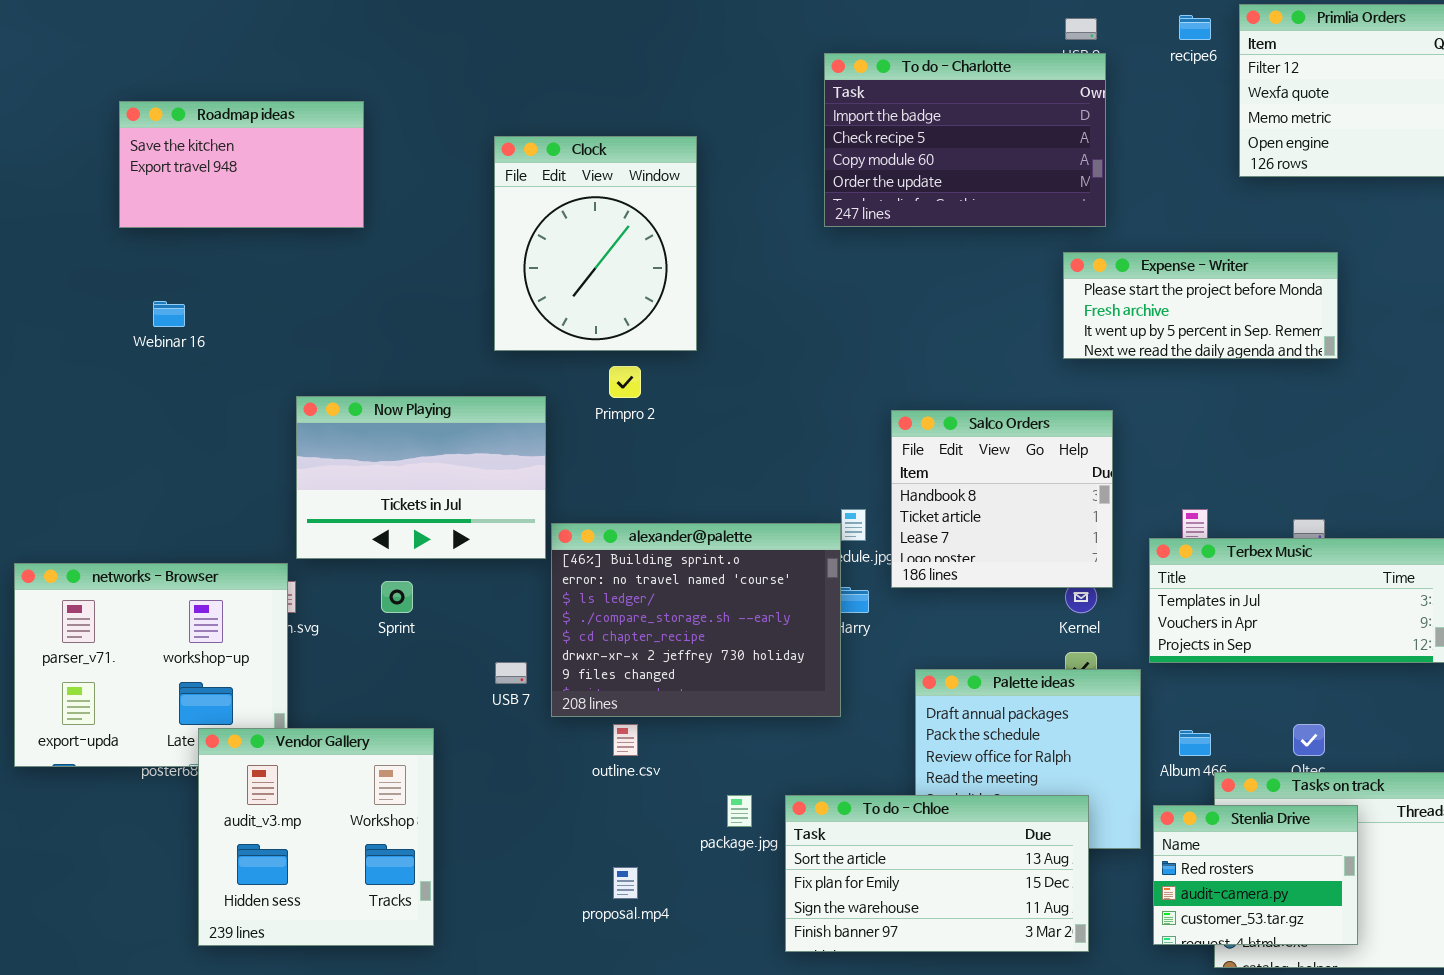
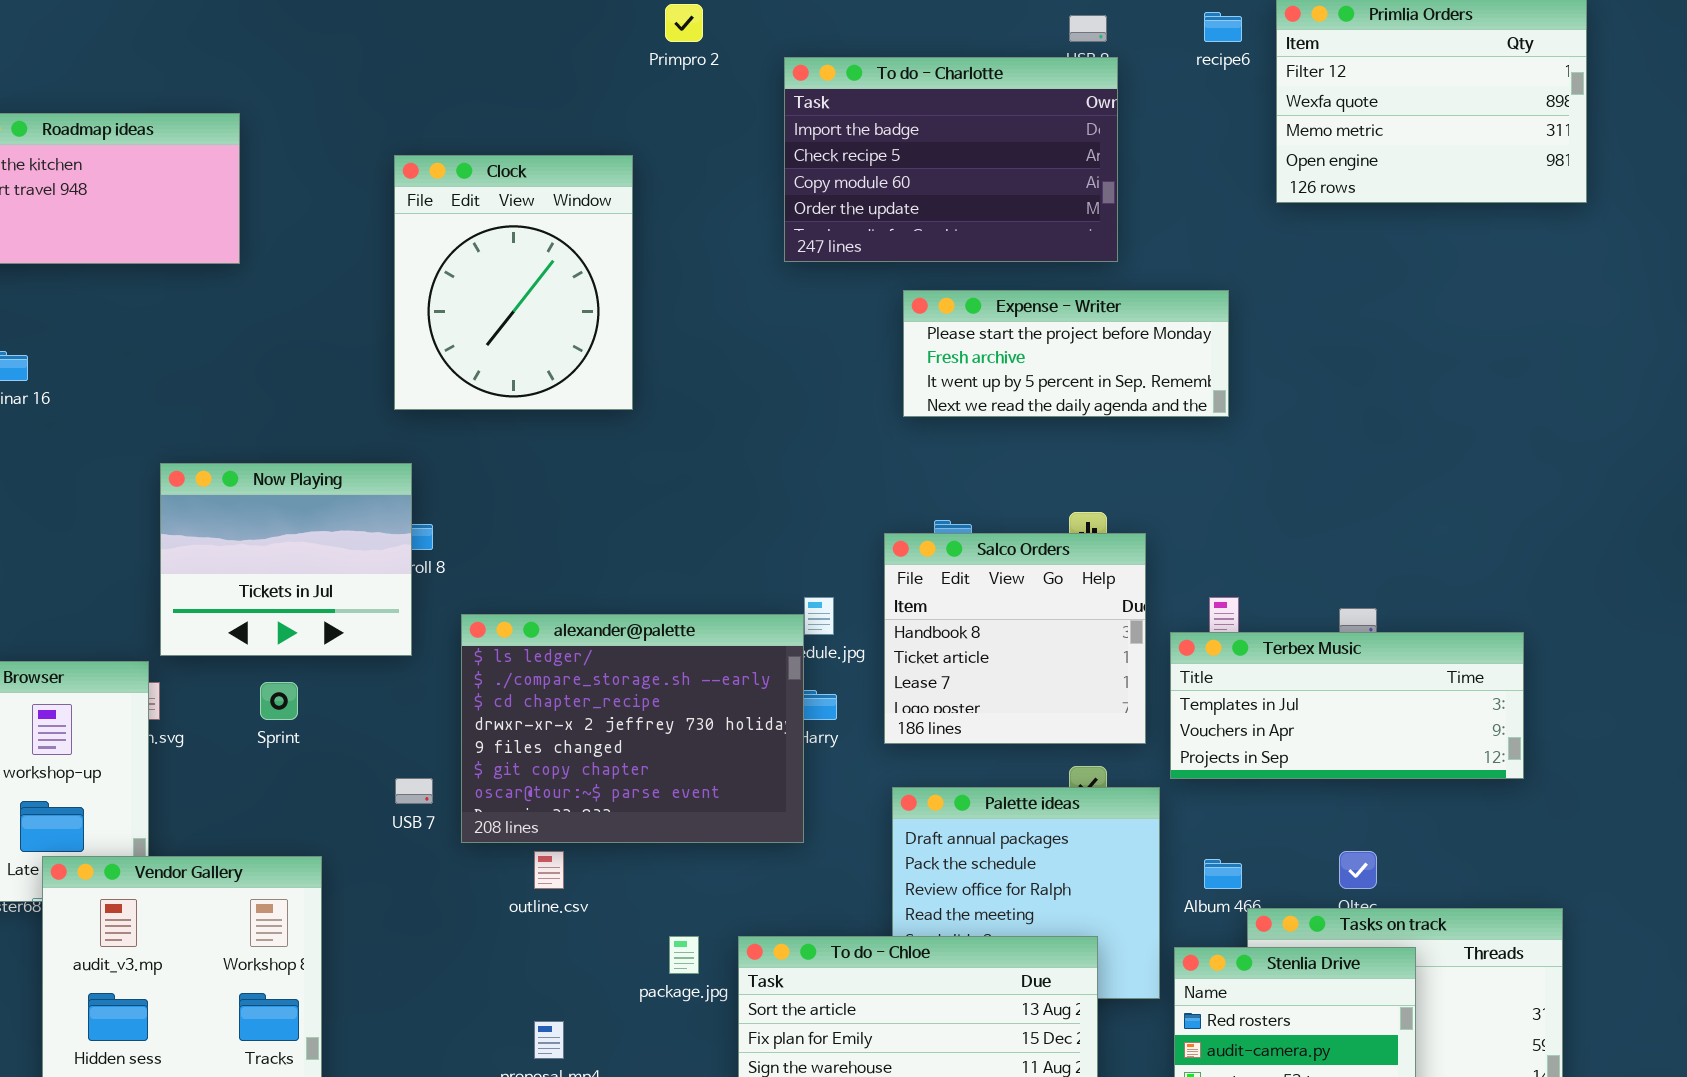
Expense - Writer: [1063,252,1338,359] -> [903,290,1229,417], moved
Primpro 2: [609,366,641,398] -> [665,4,703,42], moved
Now Playing: [296,396,546,559] -> [160,463,412,656], resized
Salco Orders: [891,410,1113,588] -> [884,533,1146,744], moved
alexander@palette: [551,523,841,717] -> [461,614,804,843], scrolled down 2 rows

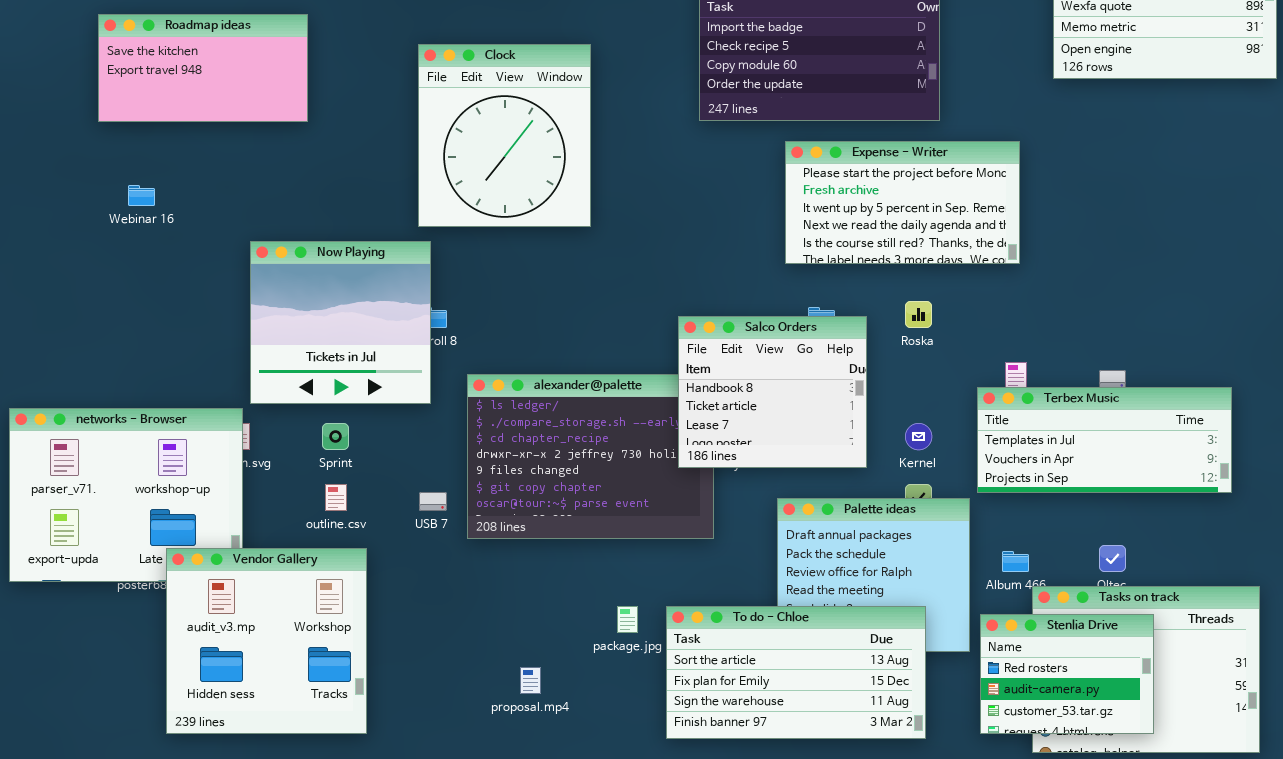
Expense - Writer: [903,290,1229,417] -> [785,141,1020,264], resized
Now Playing: [160,463,412,656] -> [250,241,431,404], resized
Salco Orders: [884,533,1146,744] -> [678,316,867,468], moved
outline.csv: [534,851,564,889] -> [325,484,347,511], moved

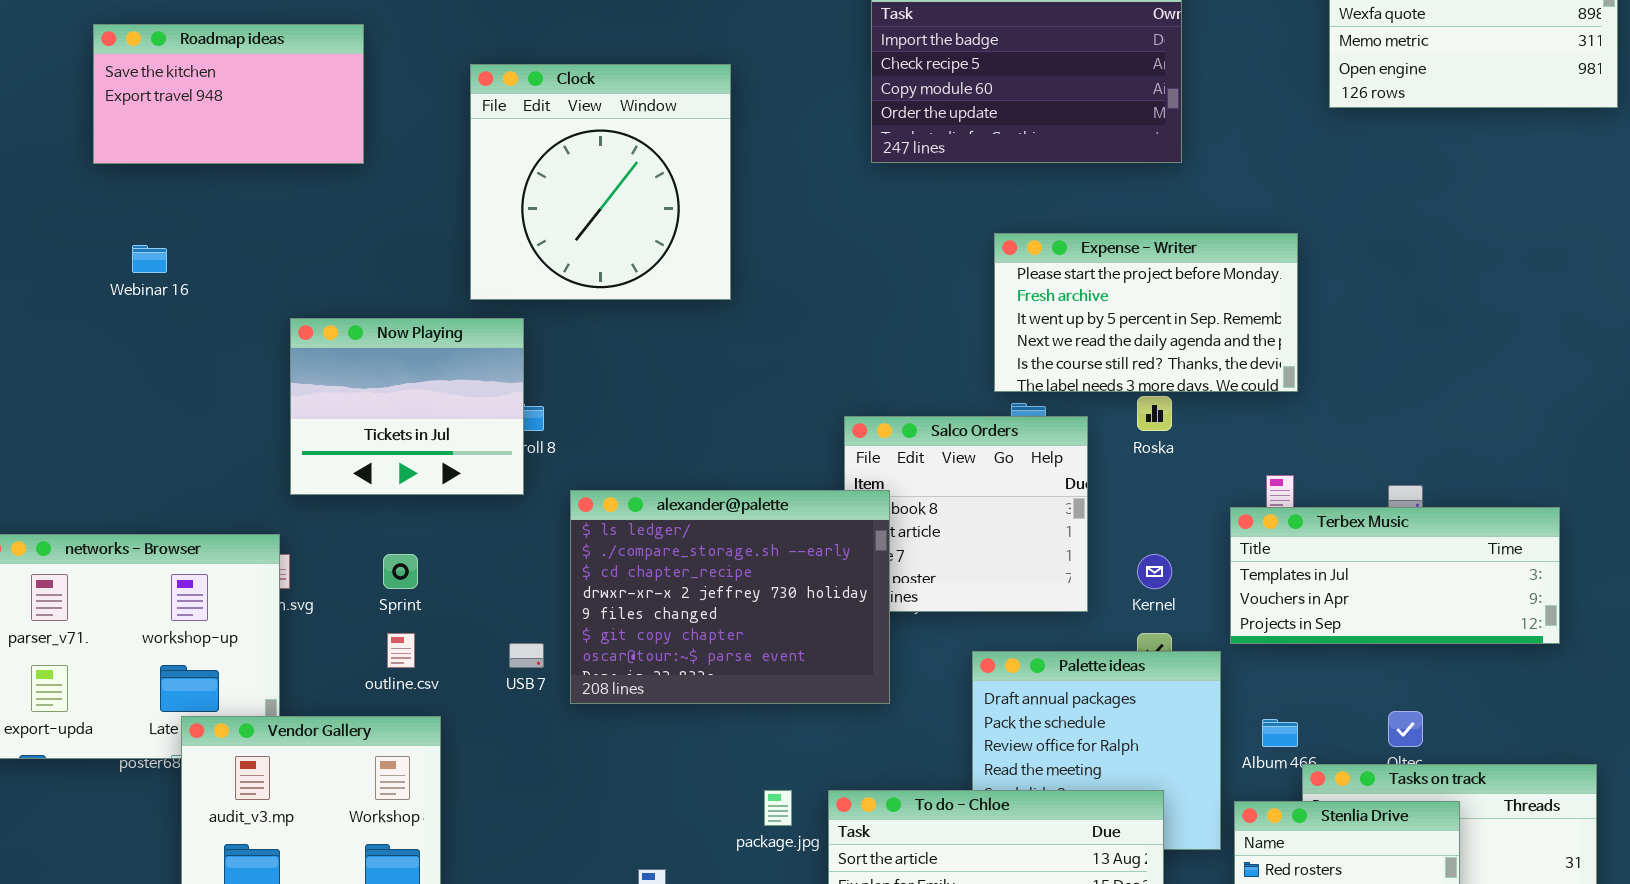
Clock: [418,44,591,227] -> [470,64,731,300], resized
Expense - Writer: [785,141,1020,264] -> [994,233,1298,392], moved
Now Playing: [250,241,431,404] -> [290,318,524,495], resized
alexander@palette: [467,374,714,539] -> [570,490,890,704], raised

